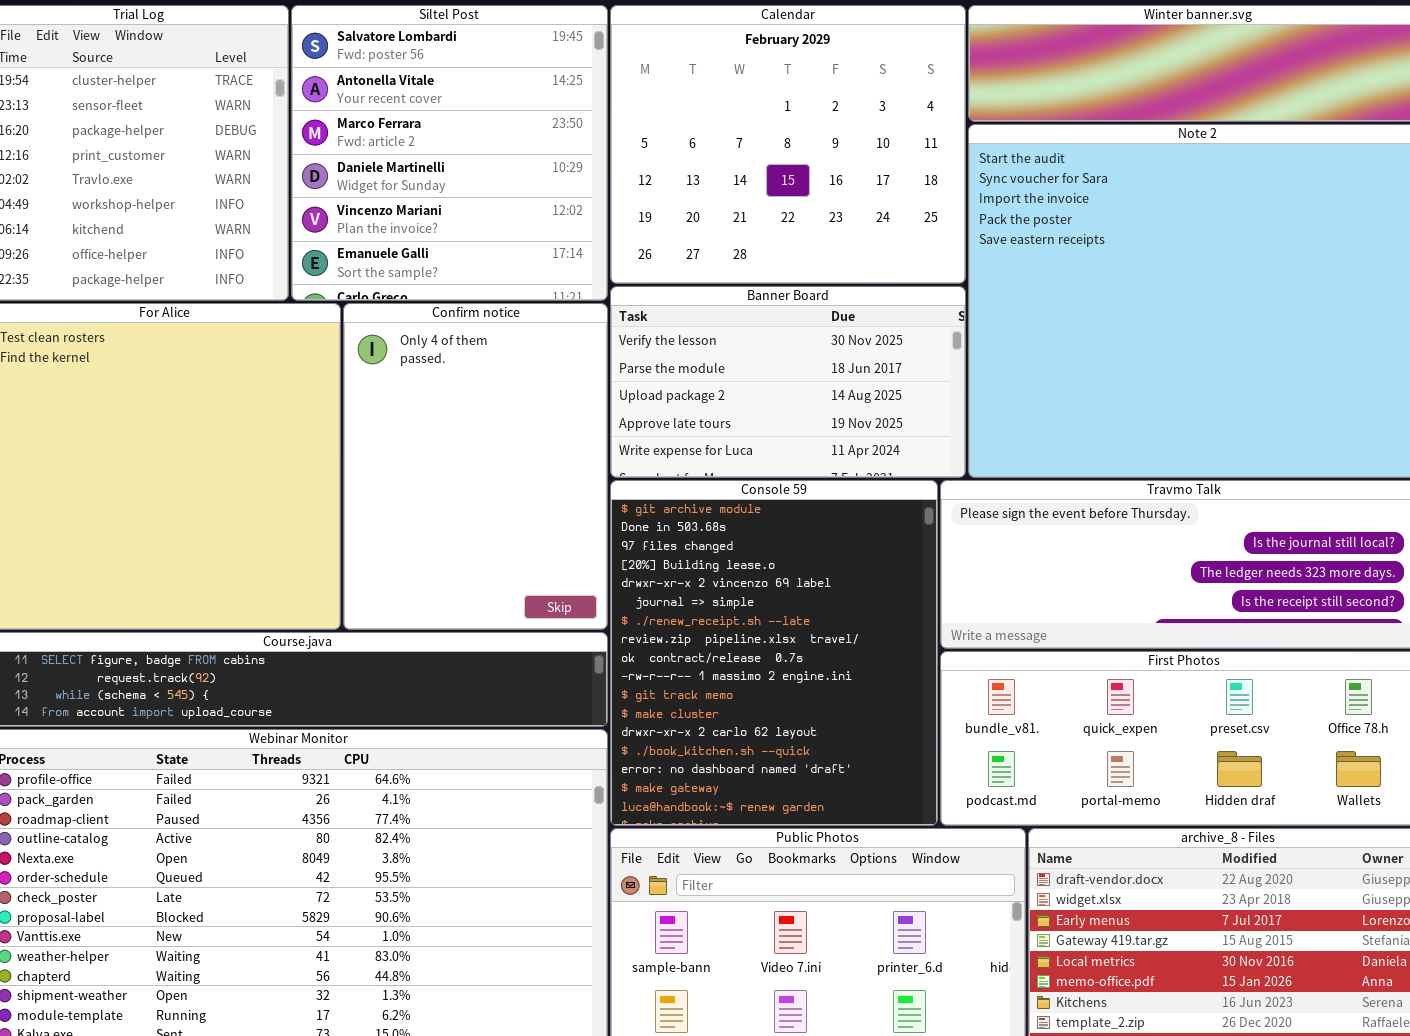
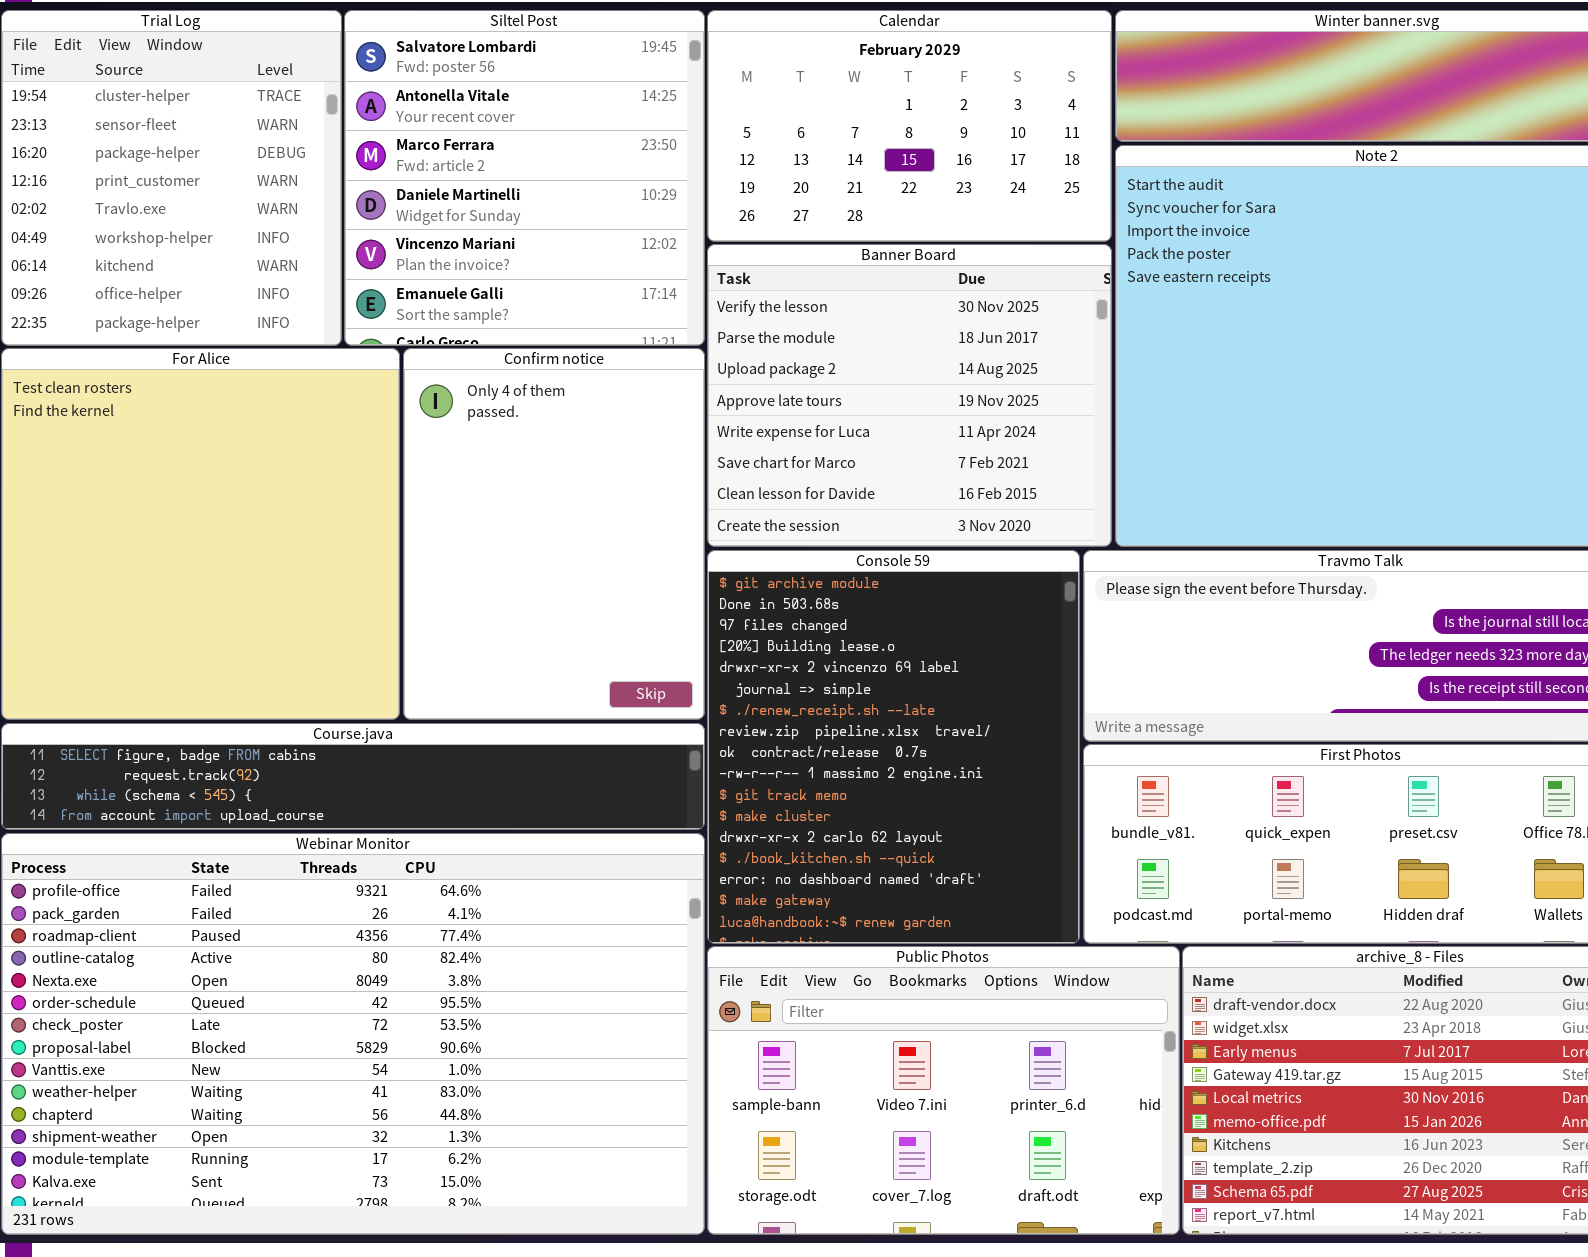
Calendar: [610,5,966,284] -> [707,10,1112,242], resized
Banner Board: [610,286,966,478] -> [707,244,1112,547], resized

